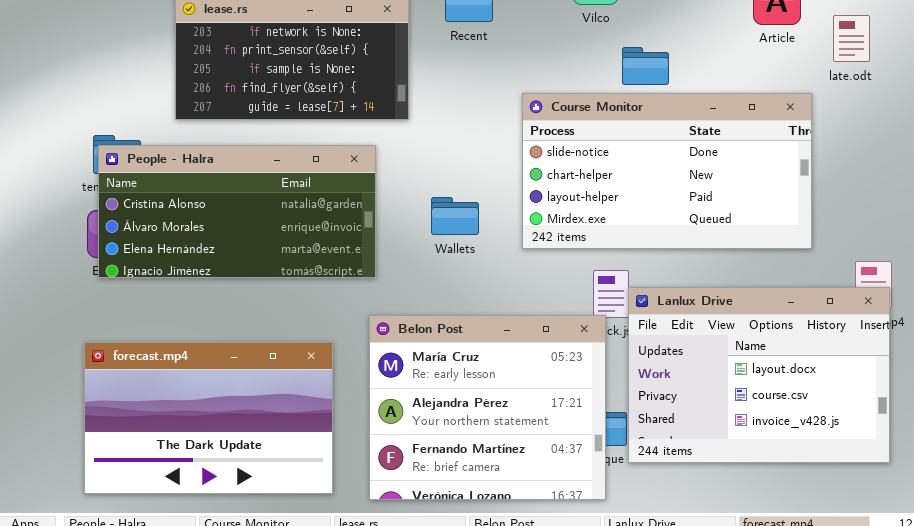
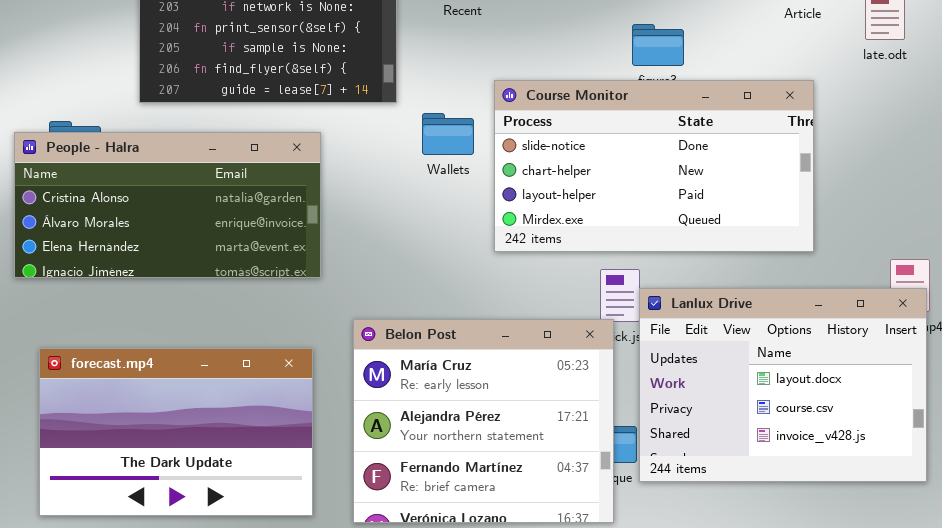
Course Monitor: [522,93,812,249] -> [494,80,814,252], moved
People - Halra: [98,145,376,278] -> [14,132,321,278], moved
Wallets: [431,197,479,235] -> [422,113,474,155], moved

